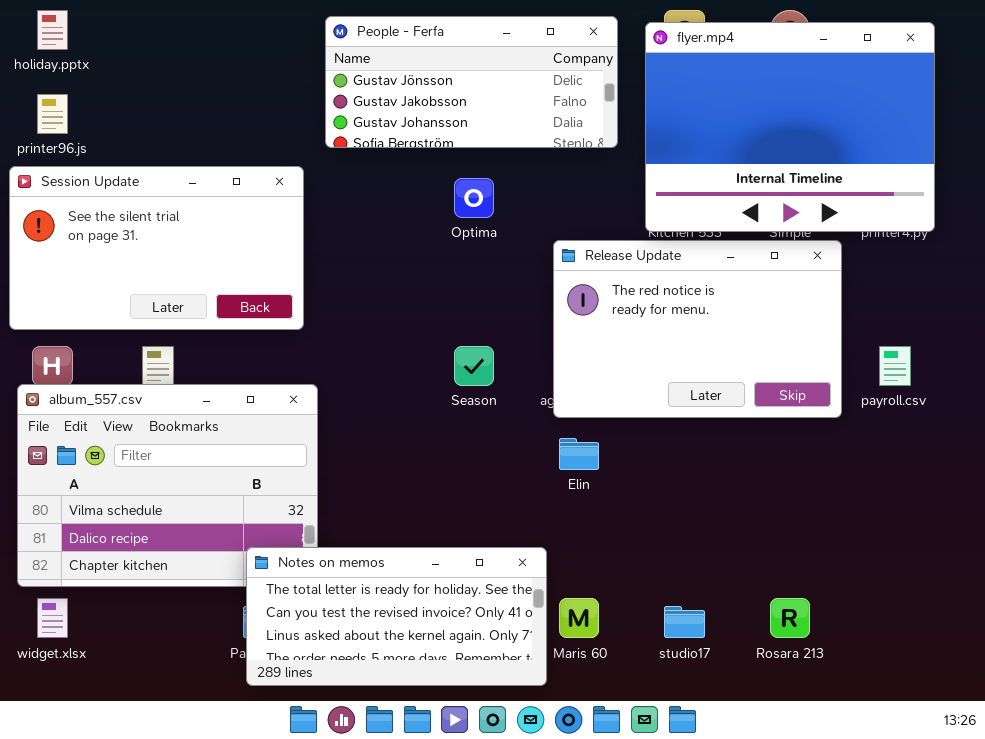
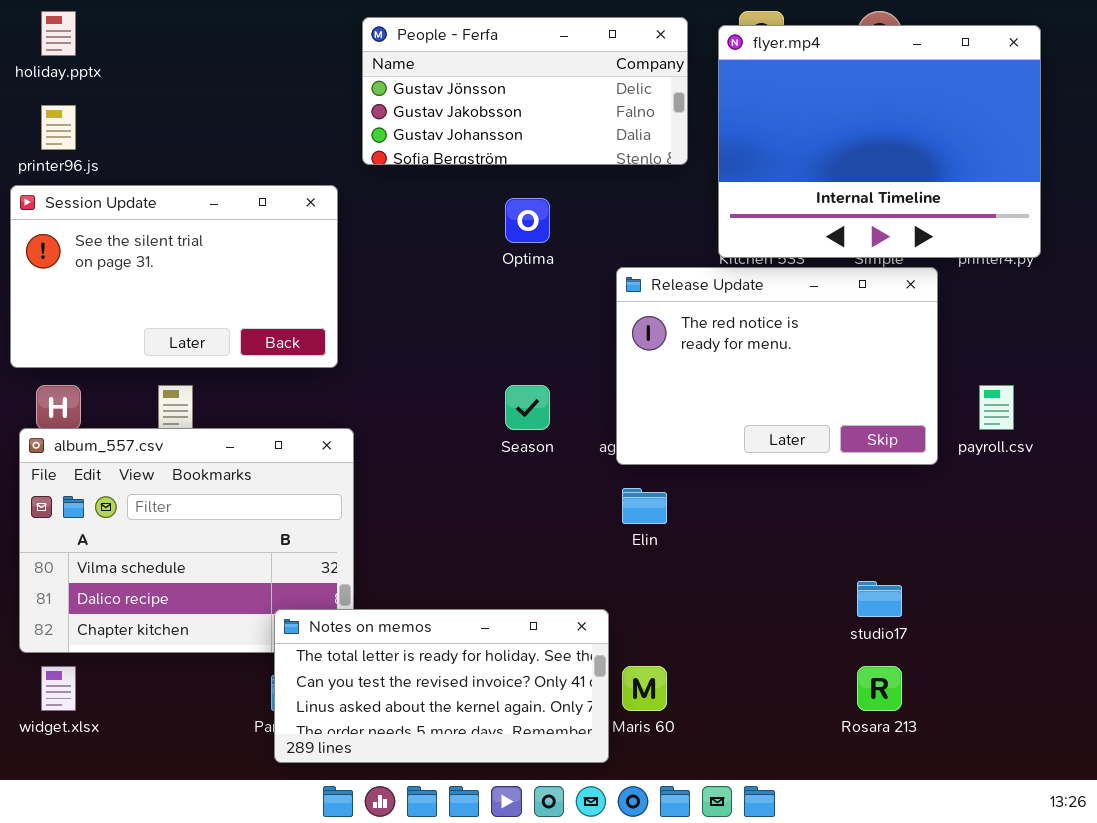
studio17: [664,606,705,638] -> [857,581,902,617], moved

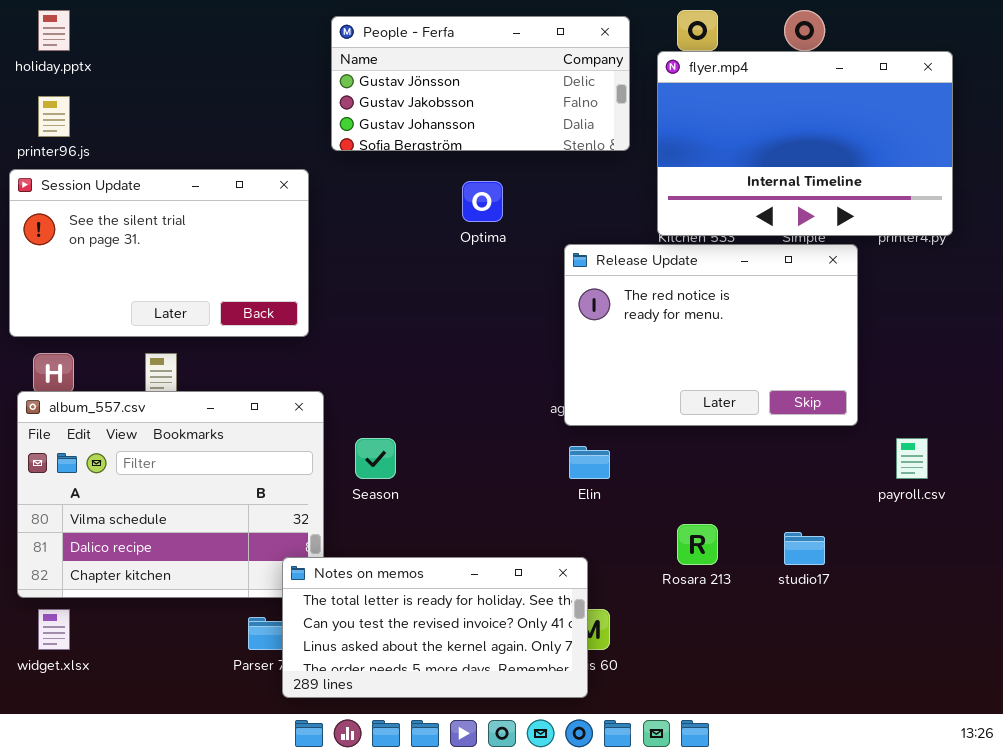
flyer.mp4: [718,25,1041,258] -> [657,51,953,236], resized
Season: [505,385,550,430] -> [355,438,396,479], moved
payroll.csv: [979,385,1014,430] -> [896,438,928,479], moved
Notes on memos: [274,609,609,763] -> [282,557,588,698], moved
Rosara 213: [857,666,902,711] -> [677,524,718,565], moved

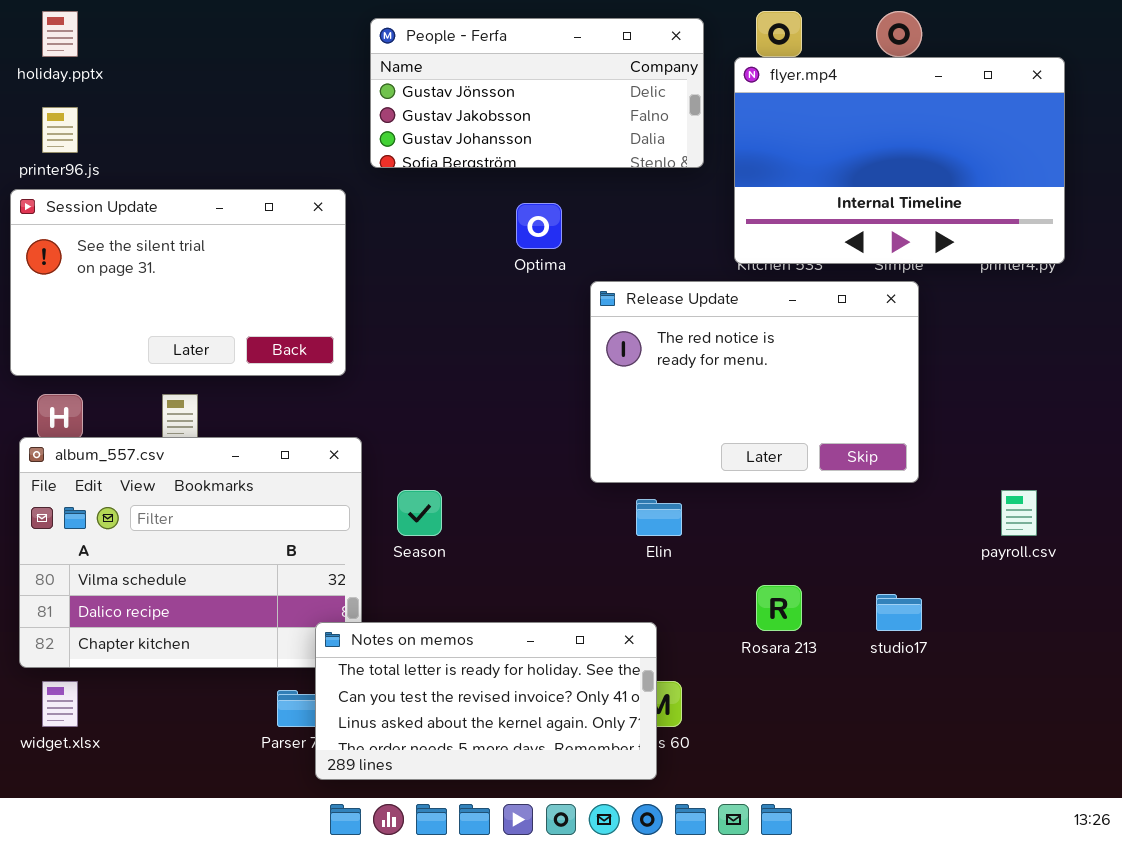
Release Update: [564,244,858,426] -> [590,281,919,483], moved

